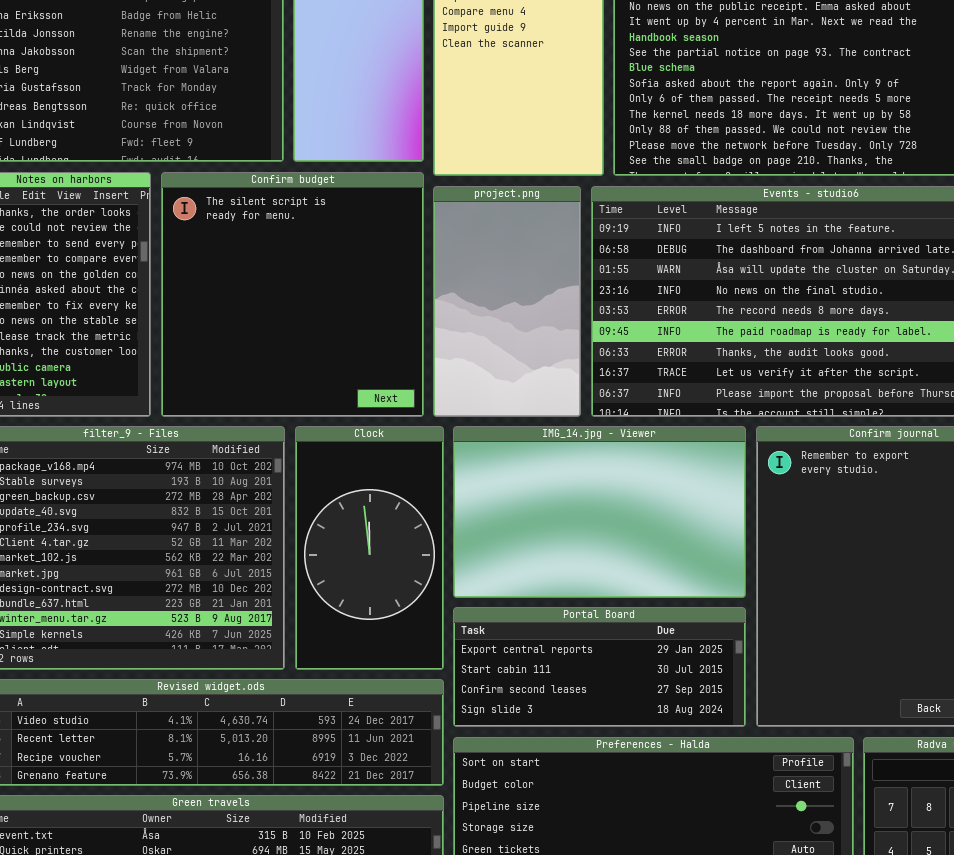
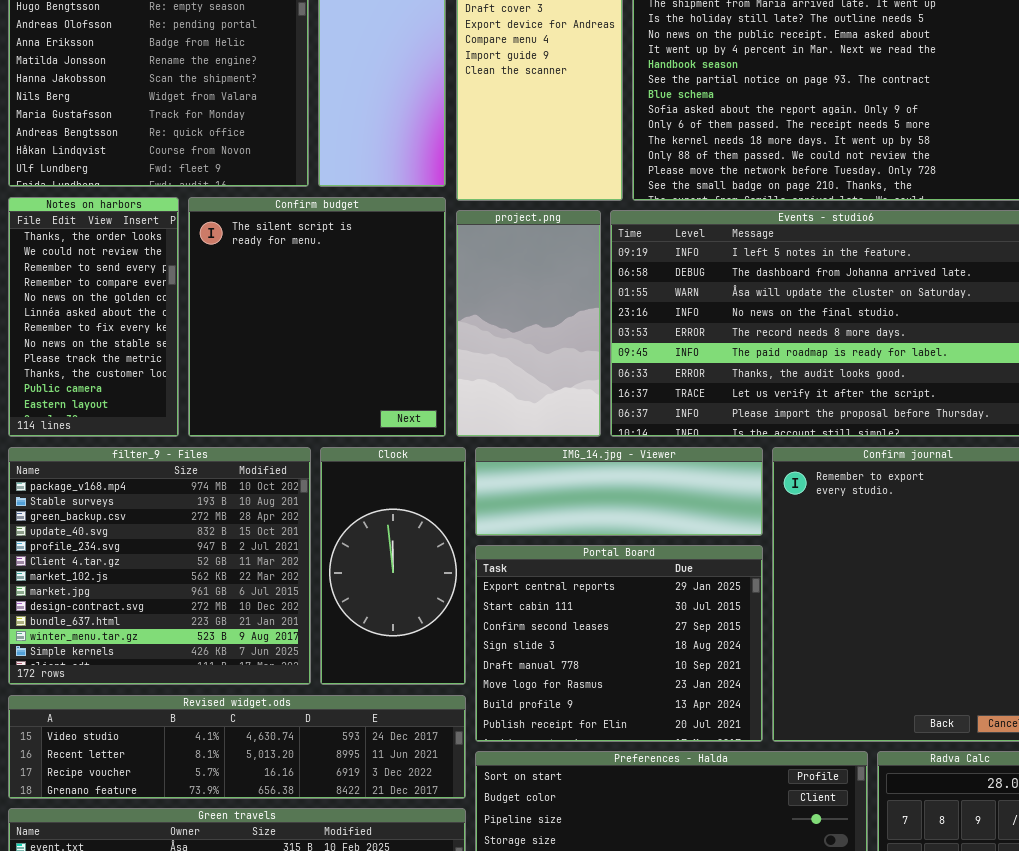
IMG_14.jpg - Viewer: [453,426,746,598] -> [475,447,763,536], resized
Portal Board: [453,607,746,727] -> [475,545,763,742], resized

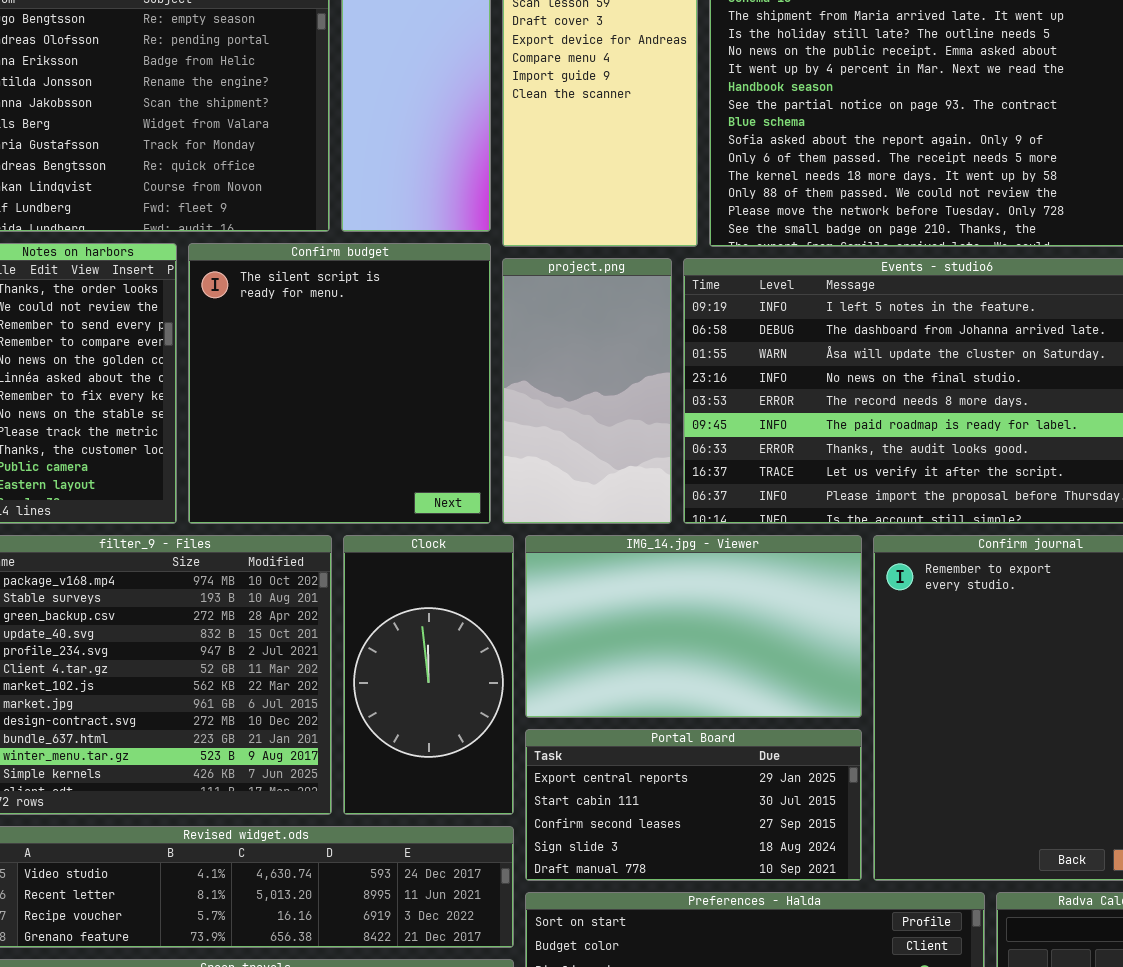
IMG_14.jpg - Viewer: [475,447,763,536] -> [525,535,862,718], resized
Portal Board: [475,545,763,742] -> [525,729,862,881], resized

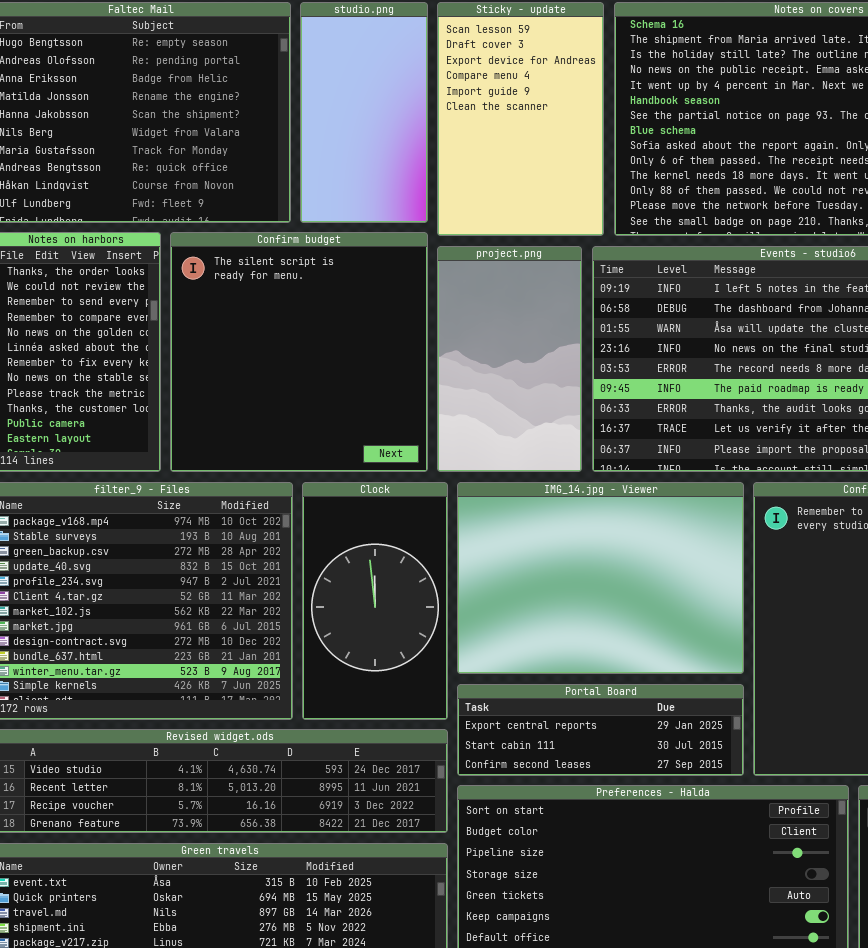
IMG_14.jpg - Viewer: [525,535,862,718] -> [457,482,744,674], resized
Portal Board: [525,729,862,881] -> [457,684,744,776], resized

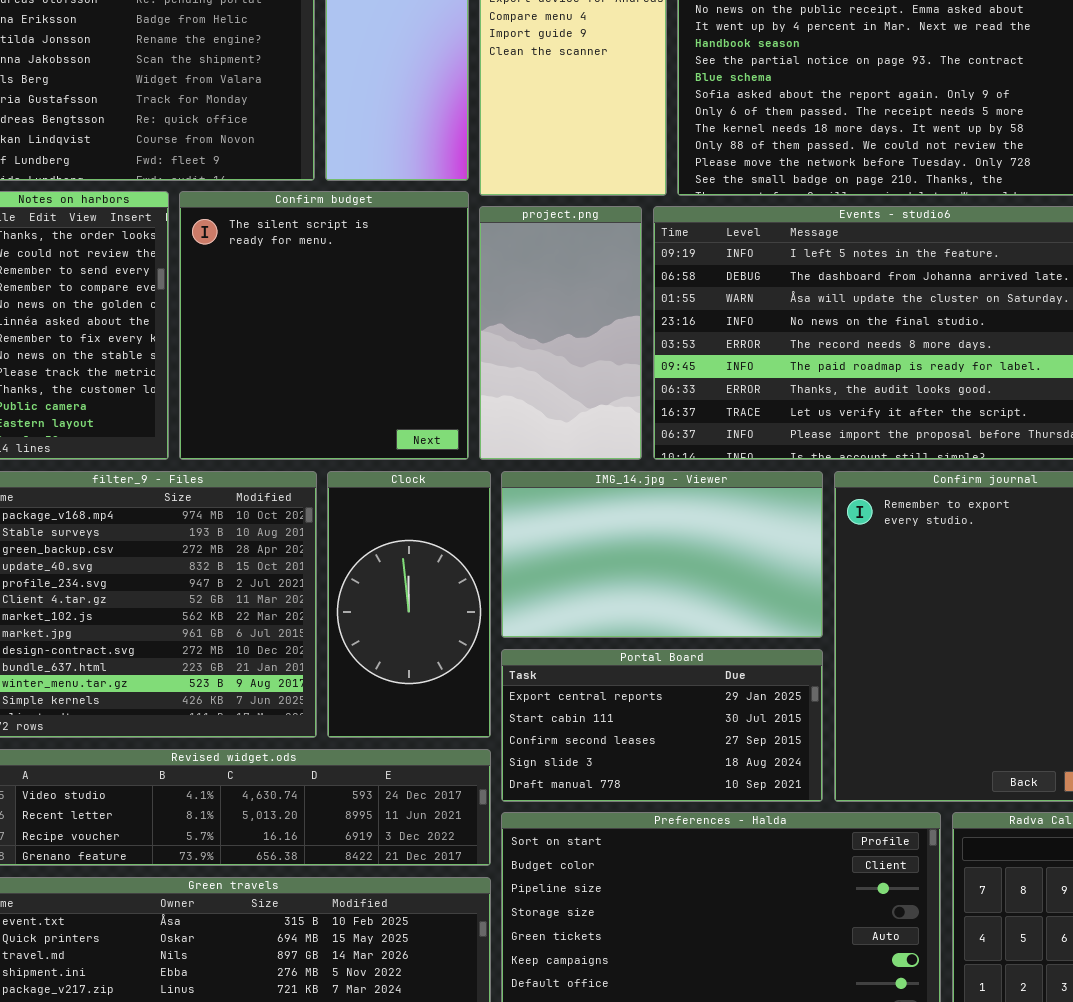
IMG_14.jpg - Viewer: [457,482,744,674] -> [501,471,823,638], resized
Portal Board: [457,684,744,776] -> [501,649,823,802], resized

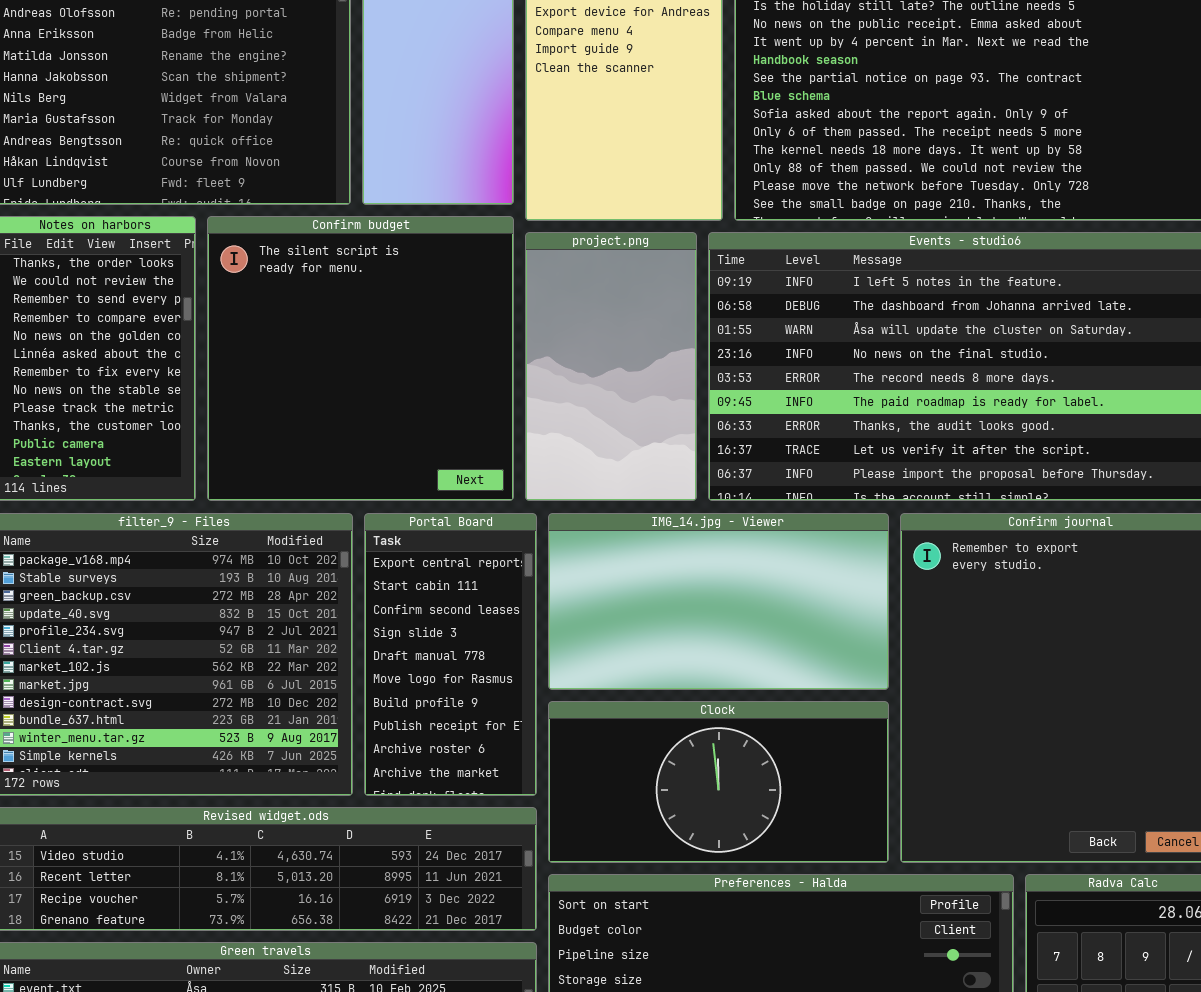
Clock: [327,471,491,738] -> [548,701,889,863], moved, resized
Portal Board: [501,649,823,802] -> [364,513,537,796], moved, resized

